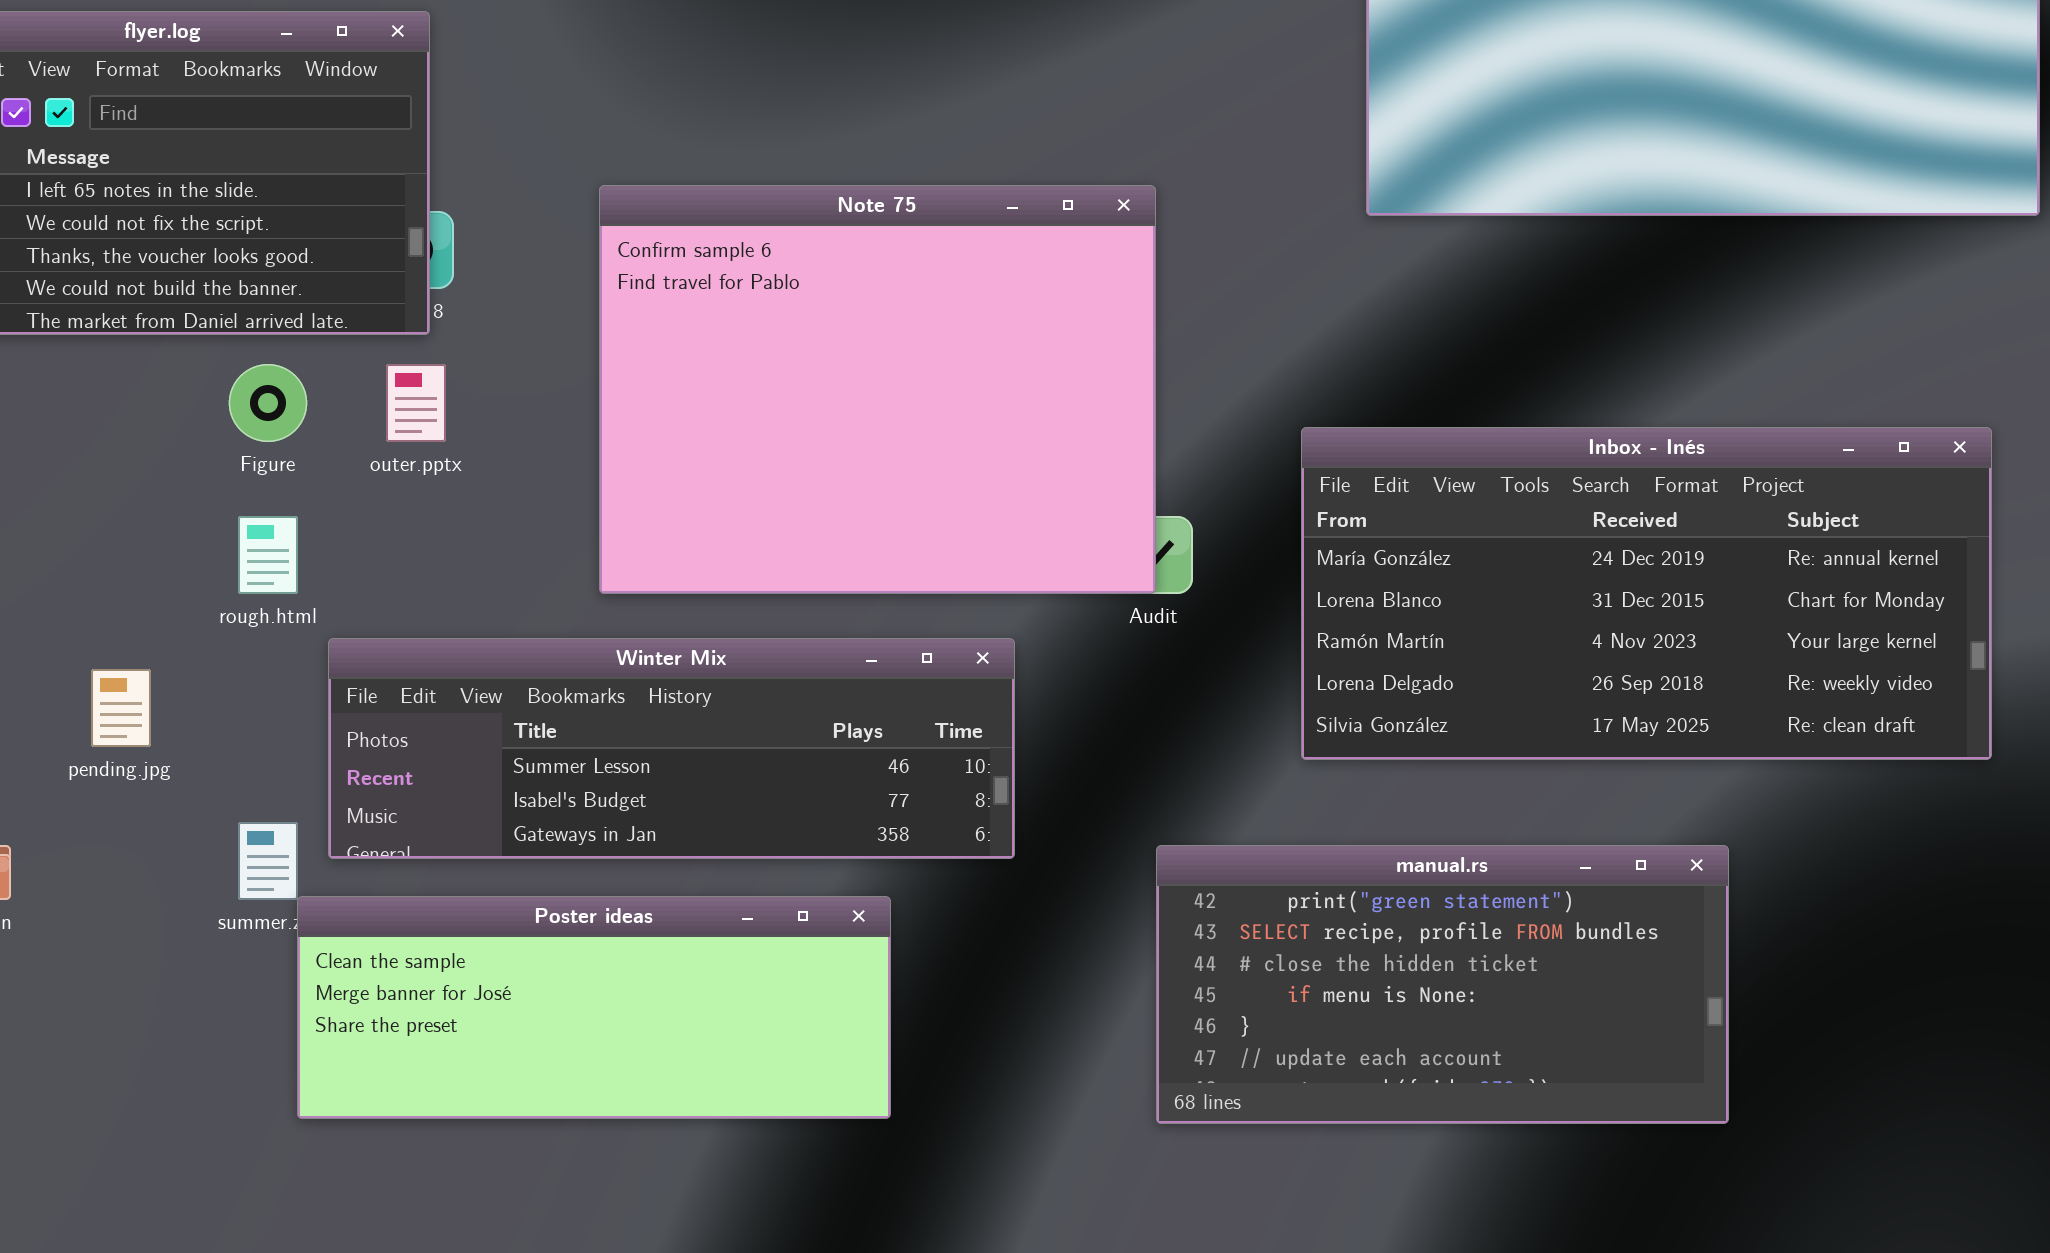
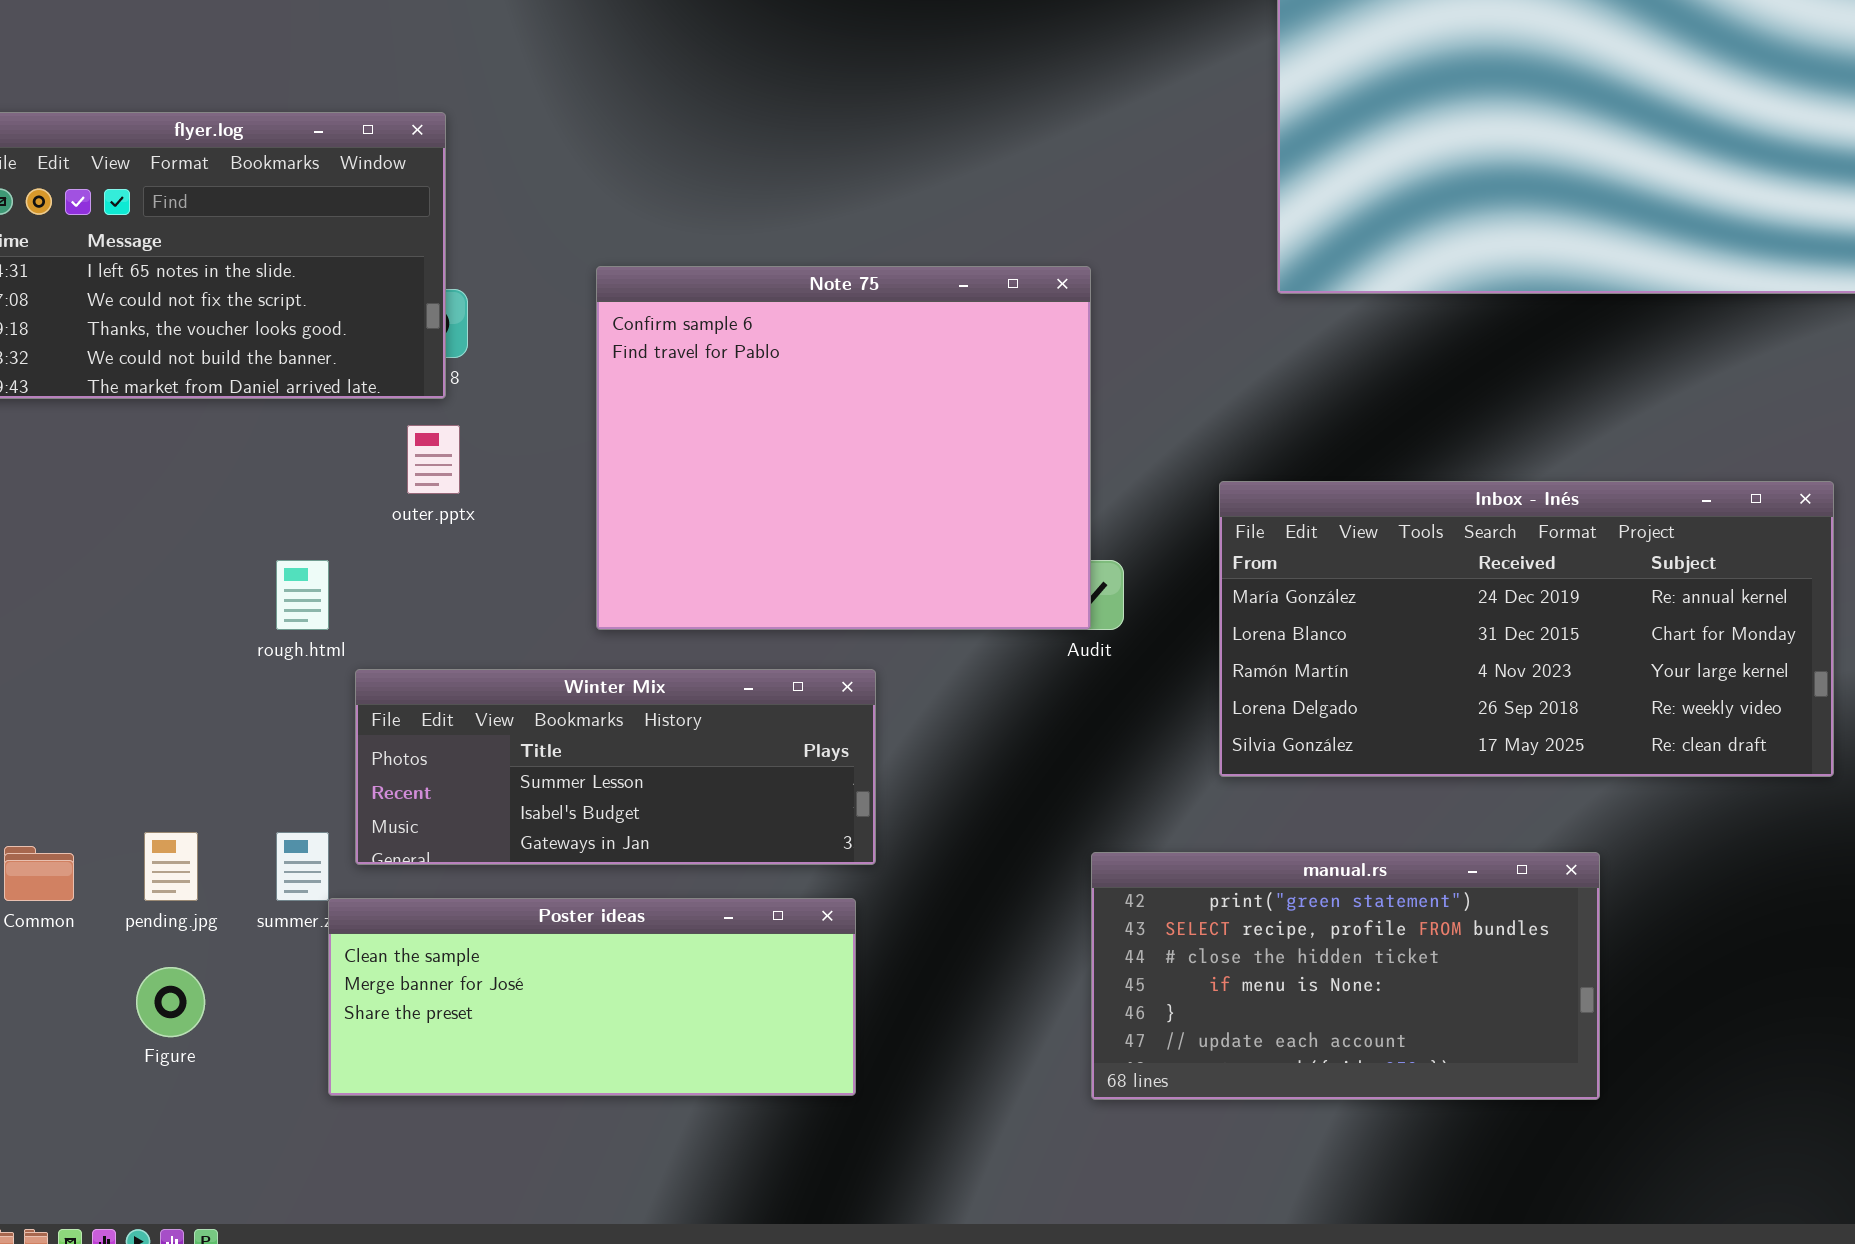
Figure: [229,364,307,442] -> [136,967,205,1037], moved
Winter Mix: [328,638,1015,859] -> [355,669,876,865], resized
pending.jpg: [91,669,151,747] -> [144,832,198,901], moved

